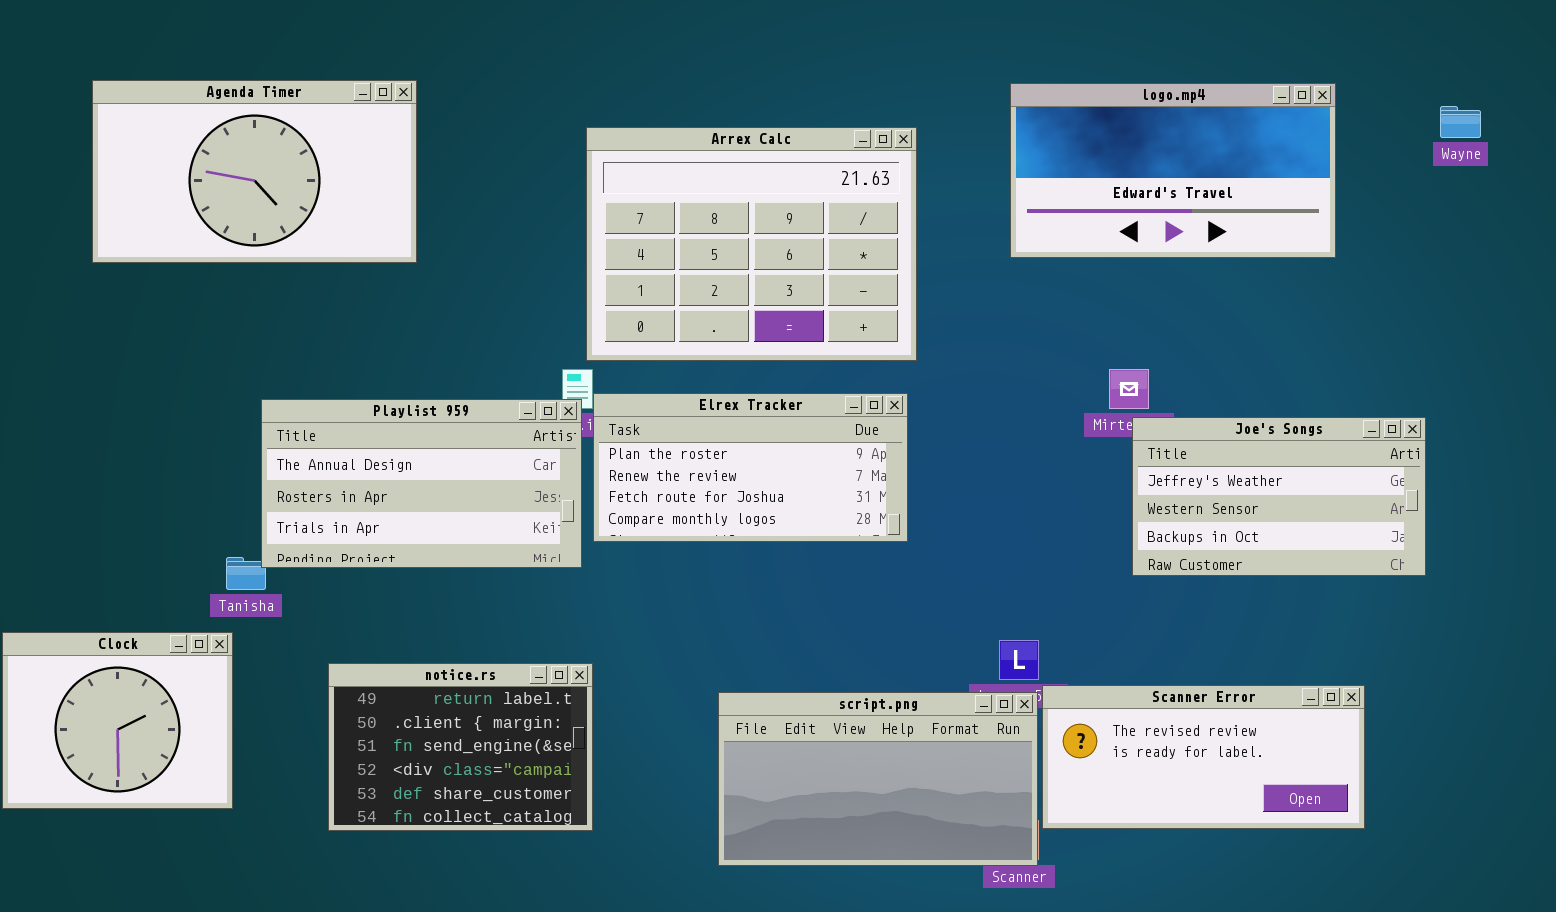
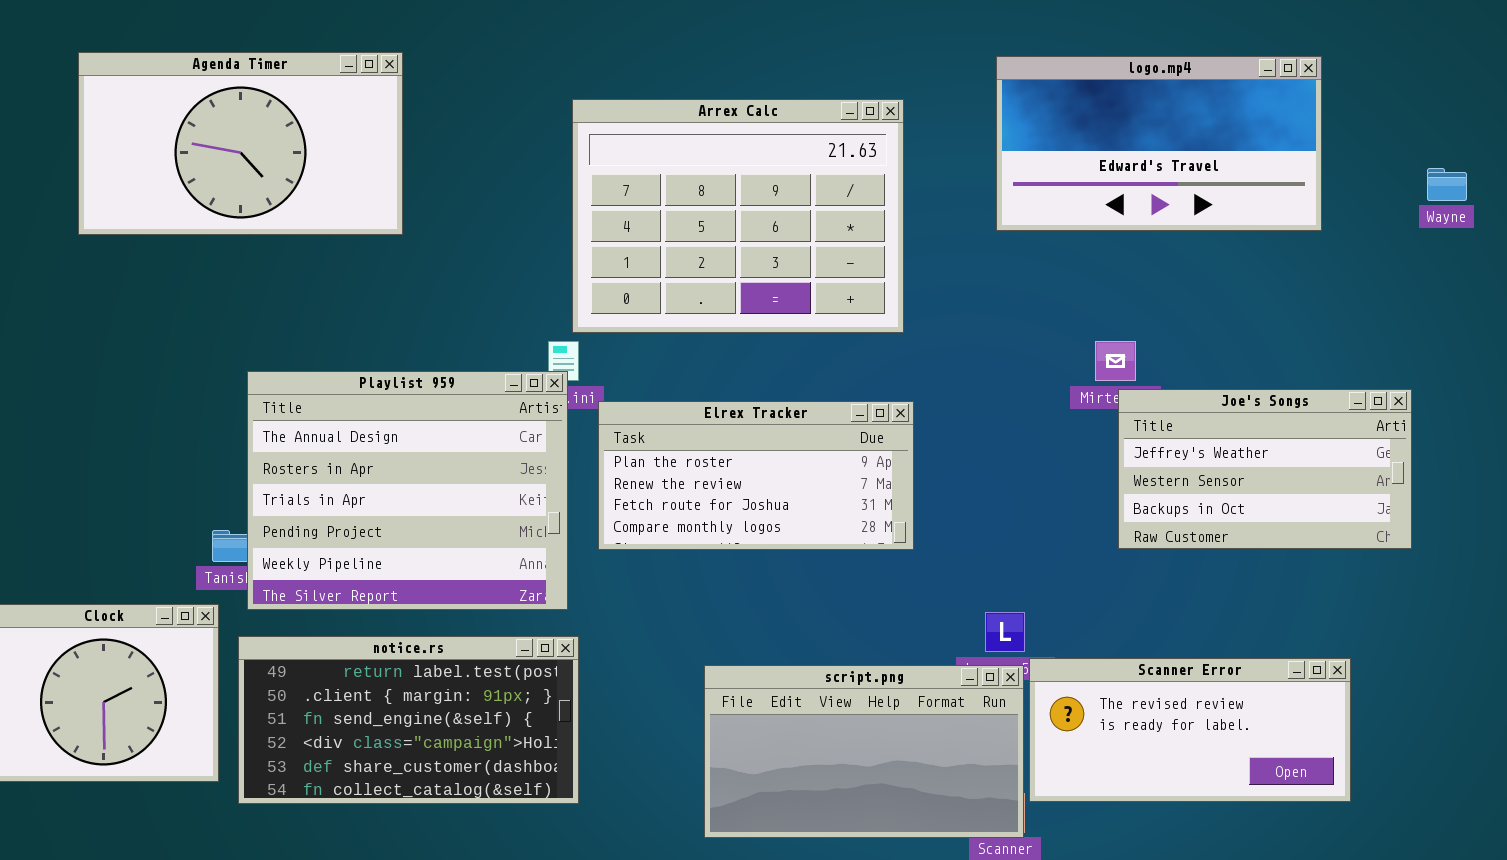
Wayne: [1440,106,1481,138] -> [1427,168,1467,201], moved
Elrex Tracker: [593,393,908,542] -> [598,401,914,550], moved
Playlist 959: [261,399,582,568] -> [247,371,568,610], resized
notice.rs: [328,663,593,831] -> [238,636,579,804], resized

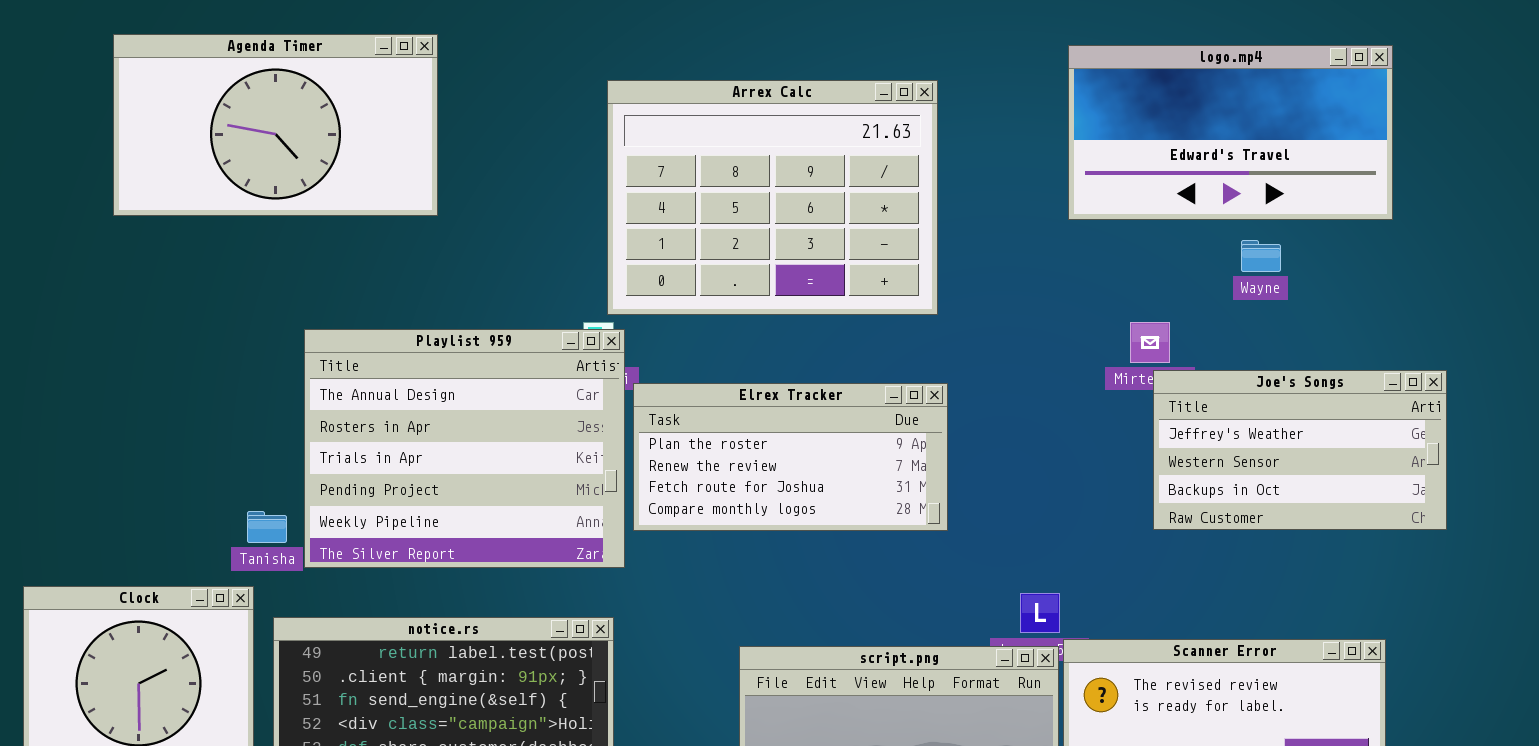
logo.mp4: [996,56,1322,231] -> [1068,45,1393,220], moved
Wayne: [1427,168,1467,201] -> [1241,240,1281,272], moved
Playlist 959: [247,371,568,610] -> [304,329,625,568], moved

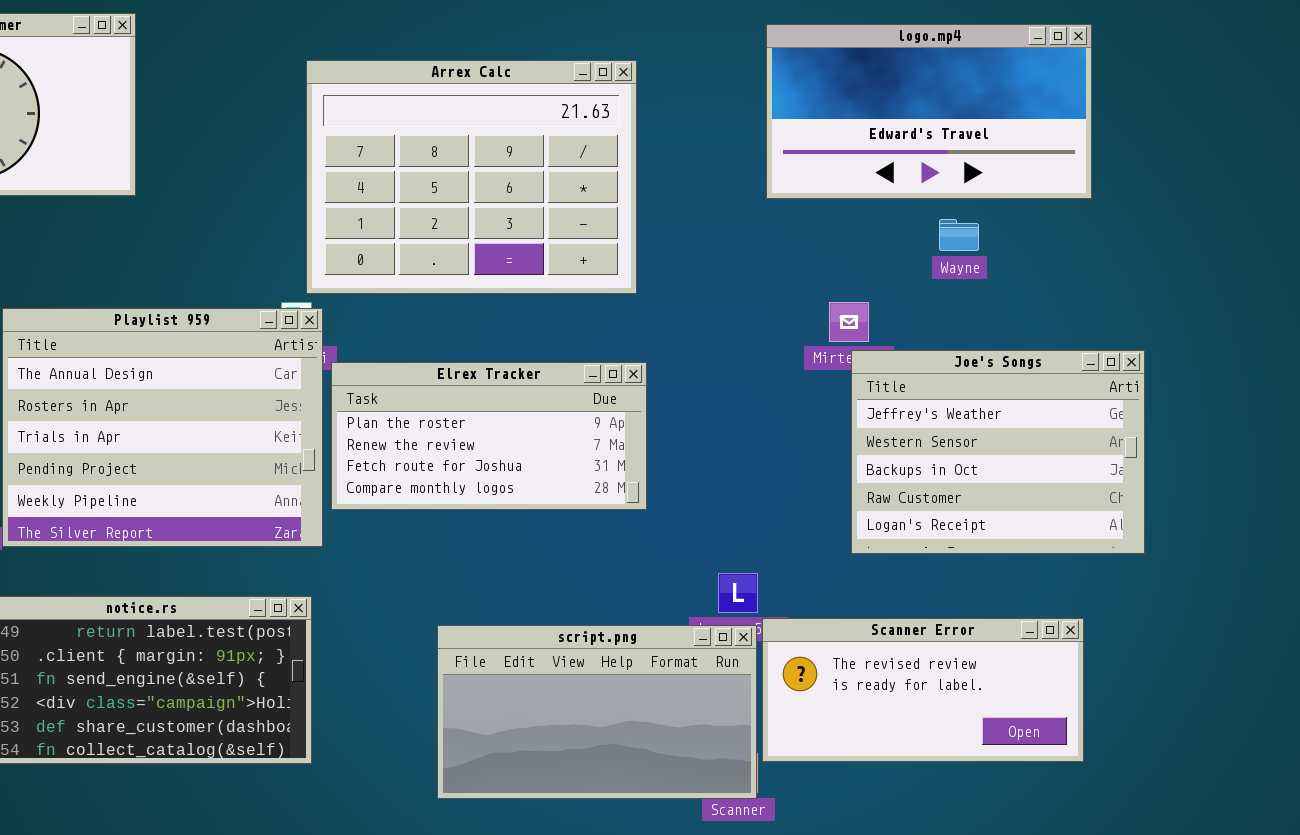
Joe's Songs: [1153,370,1447,530] -> [851,350,1145,554], resized

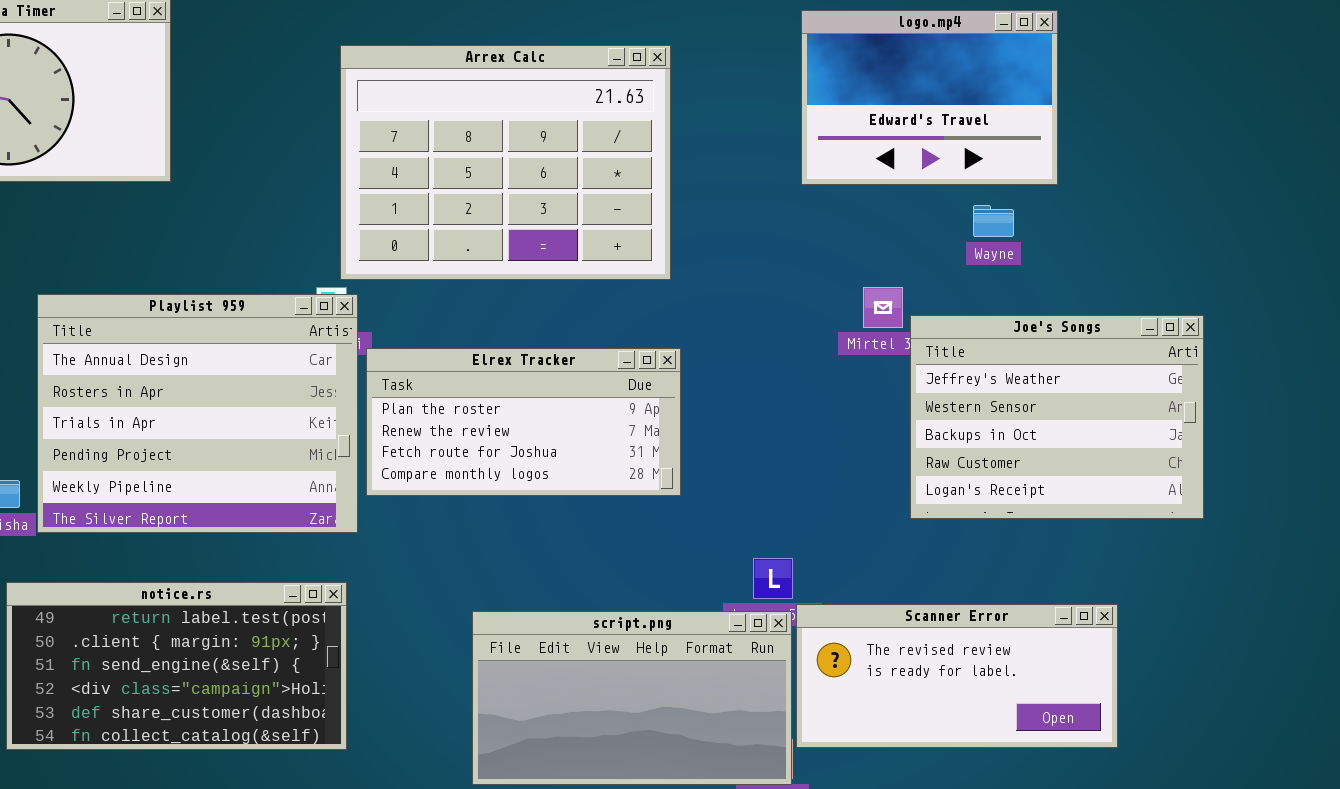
logo.mp4: [766,24,1092,199] -> [801,10,1058,185], resized
Joe's Songs: [851,350,1145,554] -> [910,315,1204,519], moved

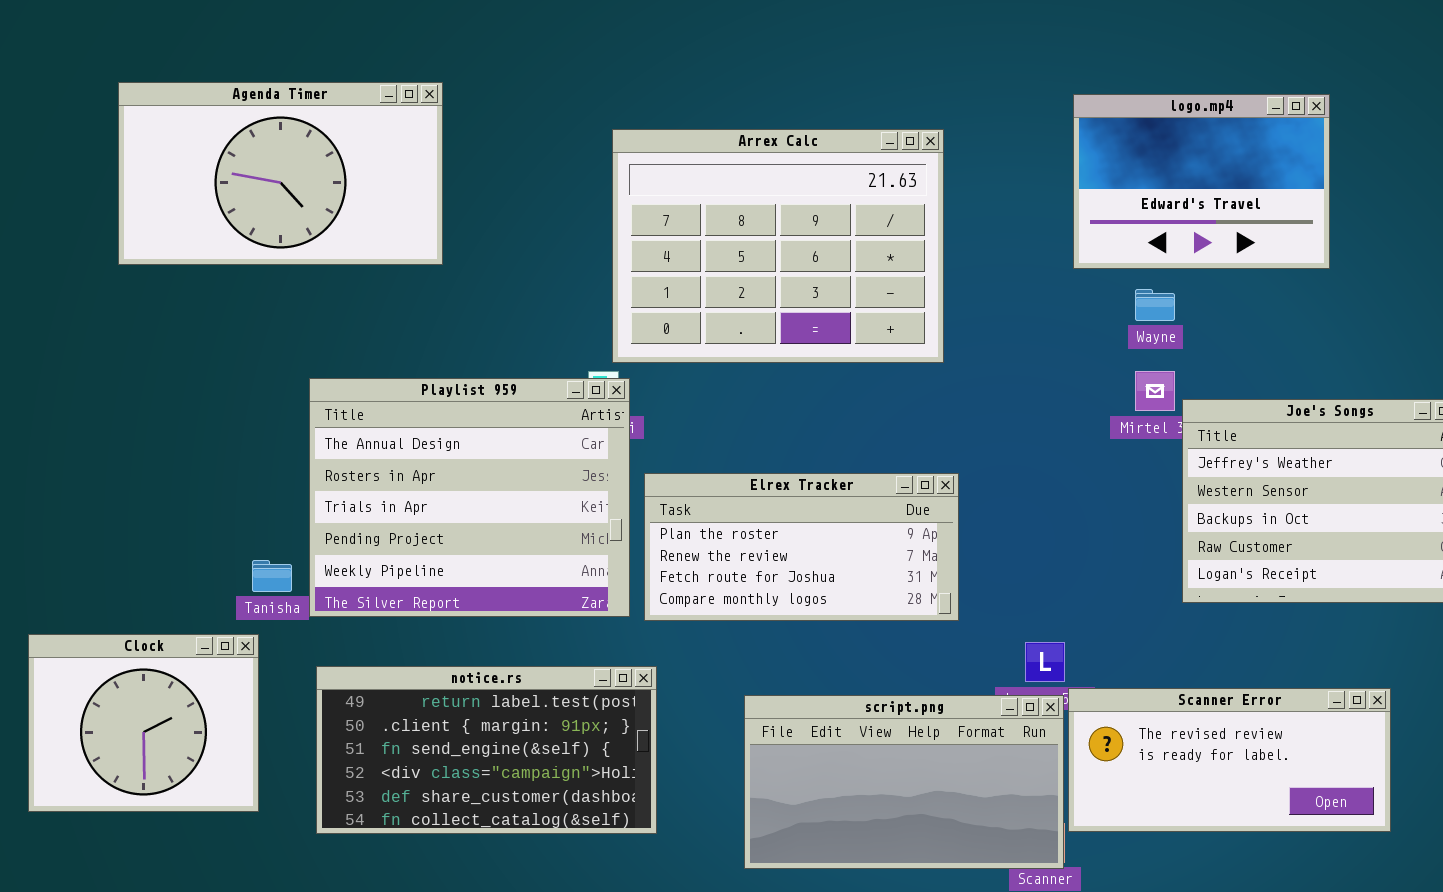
Wayne: [973,205,1014,237] -> [1135,289,1175,321], moved
Elrex Tracker: [366,348,681,496] -> [644,473,959,621], moved
notice.rs: [6,582,347,750] -> [316,666,657,834], moved

